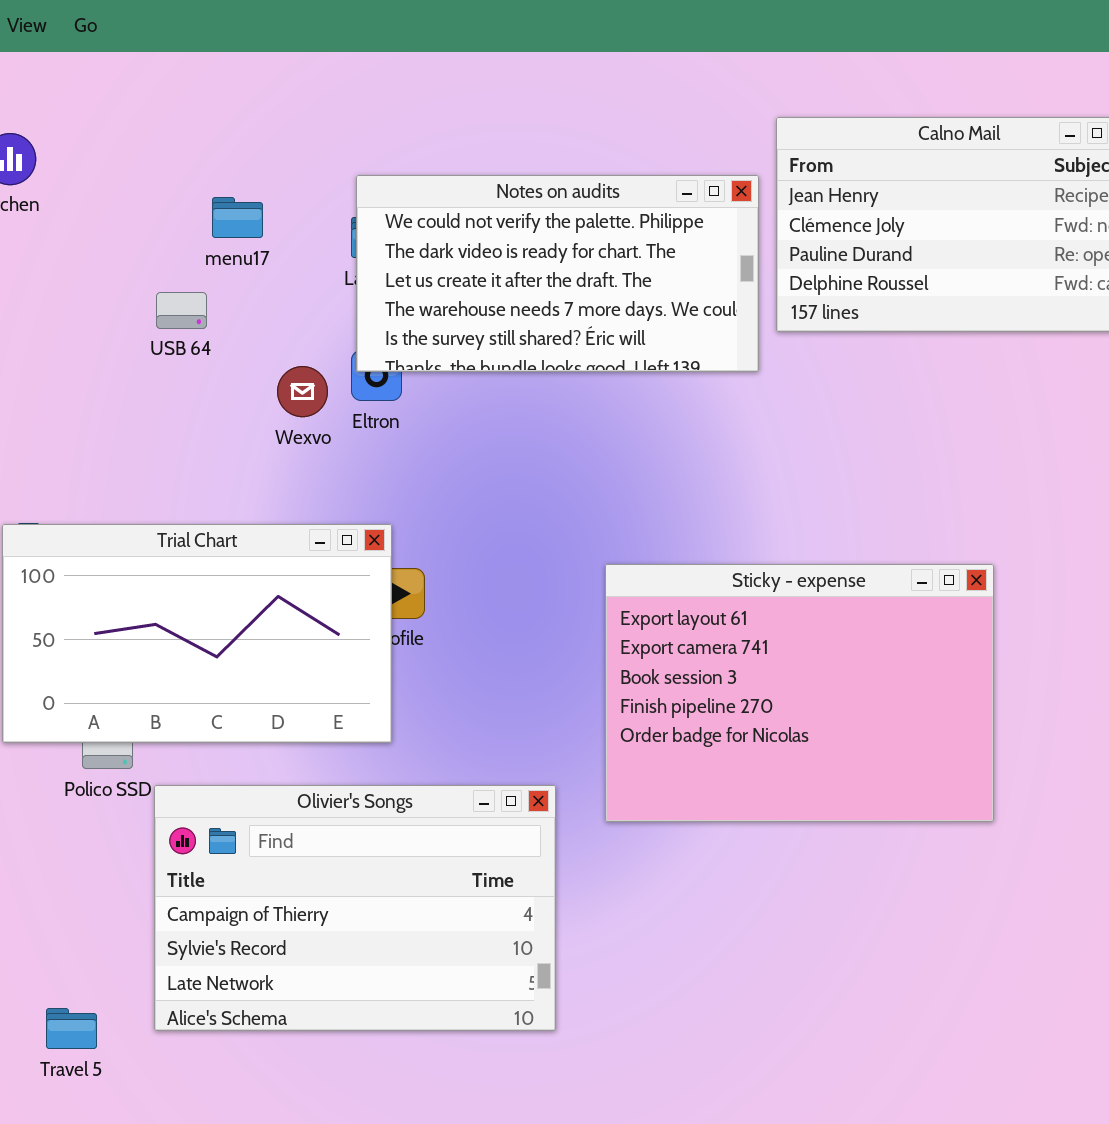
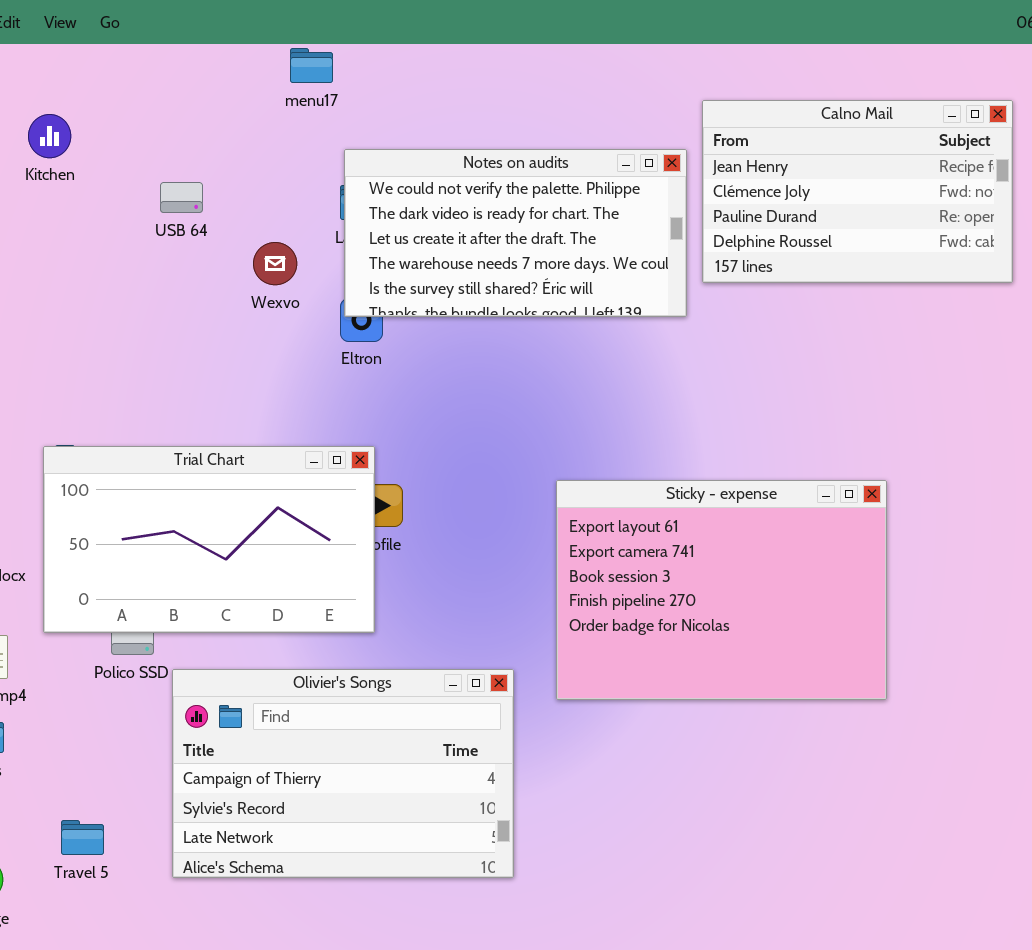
menu17: [212,197,263,238] -> [290,48,333,83], moved
USB 64: [156,292,207,329] -> [160,182,203,213], moved
Wexvo: [277,366,328,417] -> [253,242,297,285], moved
Travel 5: [46,1008,97,1049] -> [61,820,104,855], moved

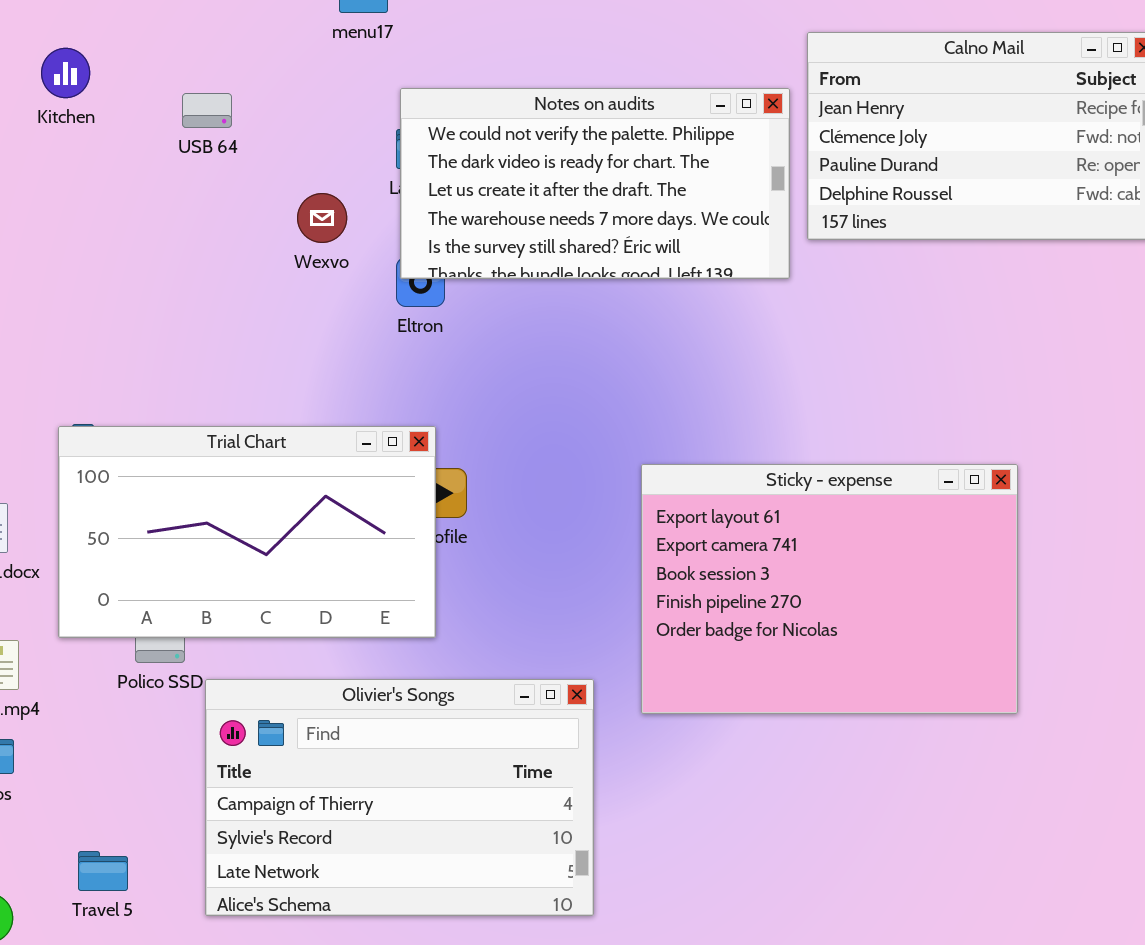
USB 64: [160,182,203,213] -> [182,93,232,128], moved

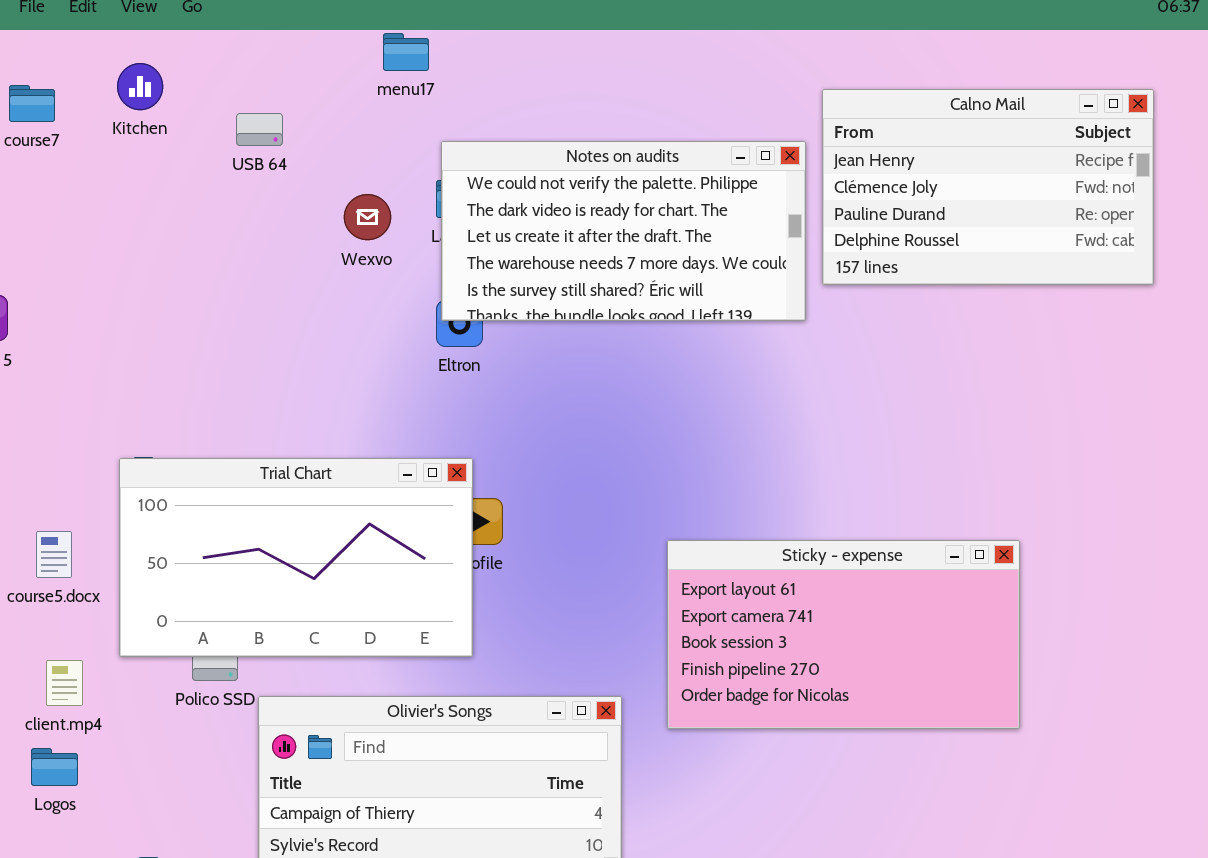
Kitchen: [41,48,90,98] -> [117,63,163,110], moved
USB 64: [182,93,232,128] -> [236,113,283,146], moved
Wexvo: [297,193,347,243] -> [344,194,391,240], moved
Sticky - expense: [641,464,1018,714] -> [667,540,1020,729], resized

